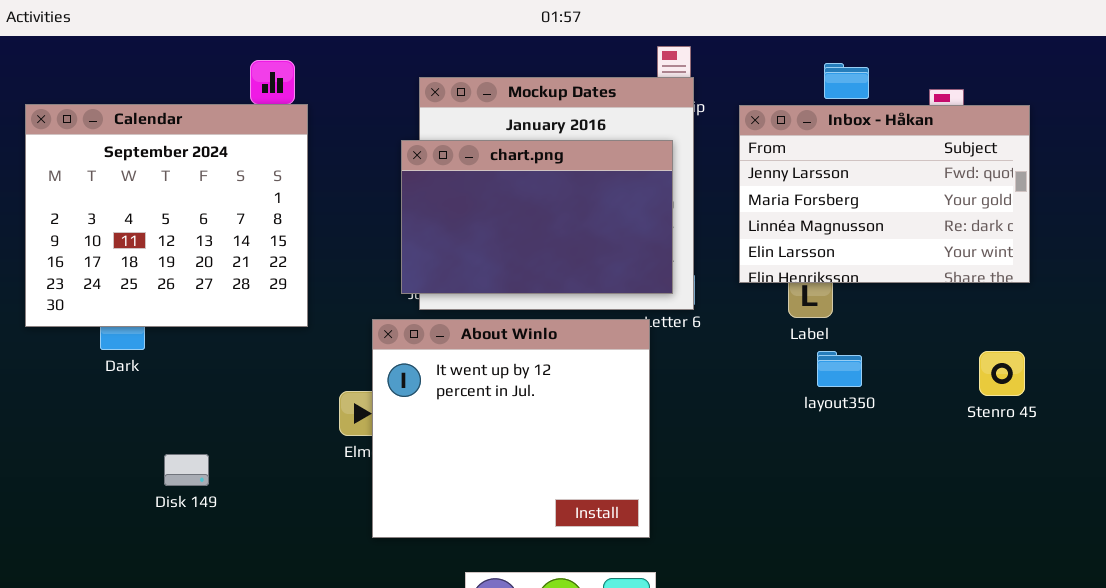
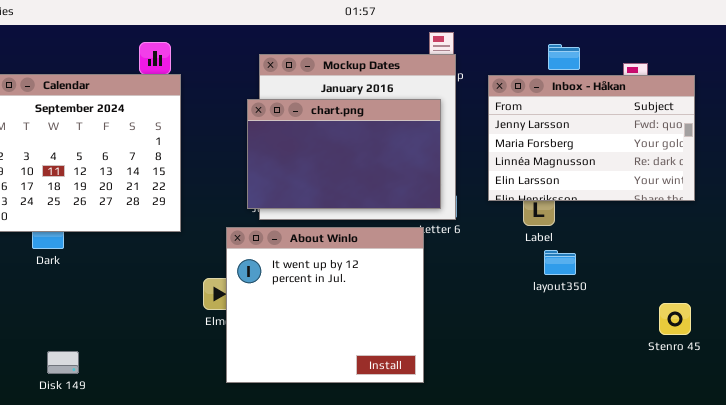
Stenro 45: [979,351,1025,396] -> [659,303,691,335], moved
Disk 149: [164,454,209,486] -> [47,351,79,374], moved

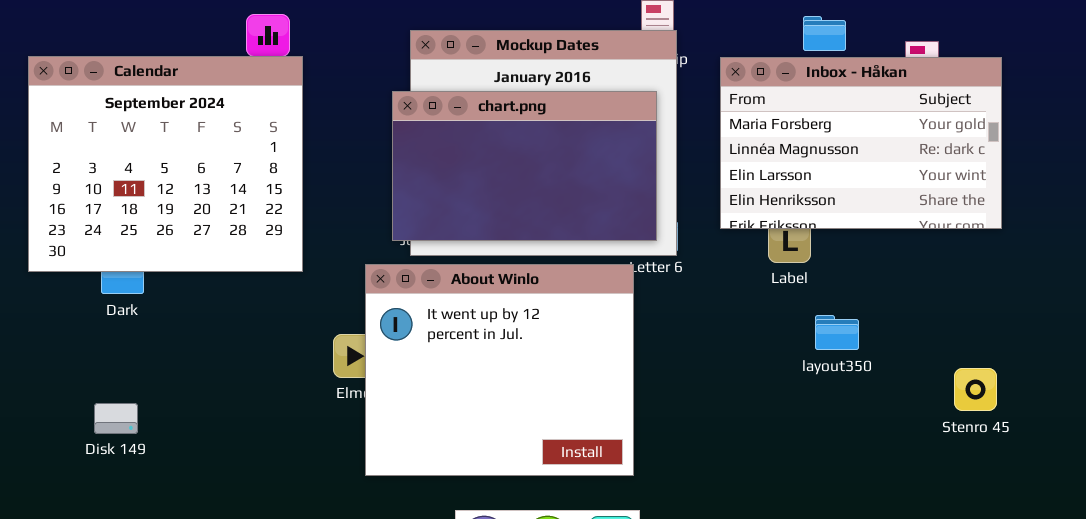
Inbox - Håkan: [488,75,695,201] -> [720,57,1002,229], scrolled down 1 row
layout350: [544,250,576,275] -> [815,315,859,350], moved
Disk 149: [47,351,79,374] -> [94,403,138,434], moved

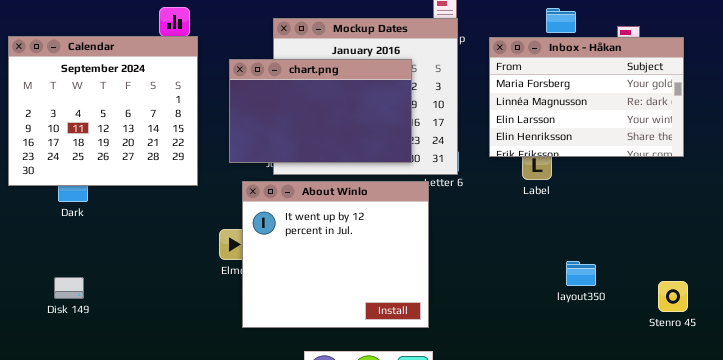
chart.png: [392,91,657,241] -> [229,59,412,163], moved
layout350: [815,315,859,350] -> [566,261,596,286], moved
Stenro 45: [954,368,997,411] -> [658,281,688,312], moved

